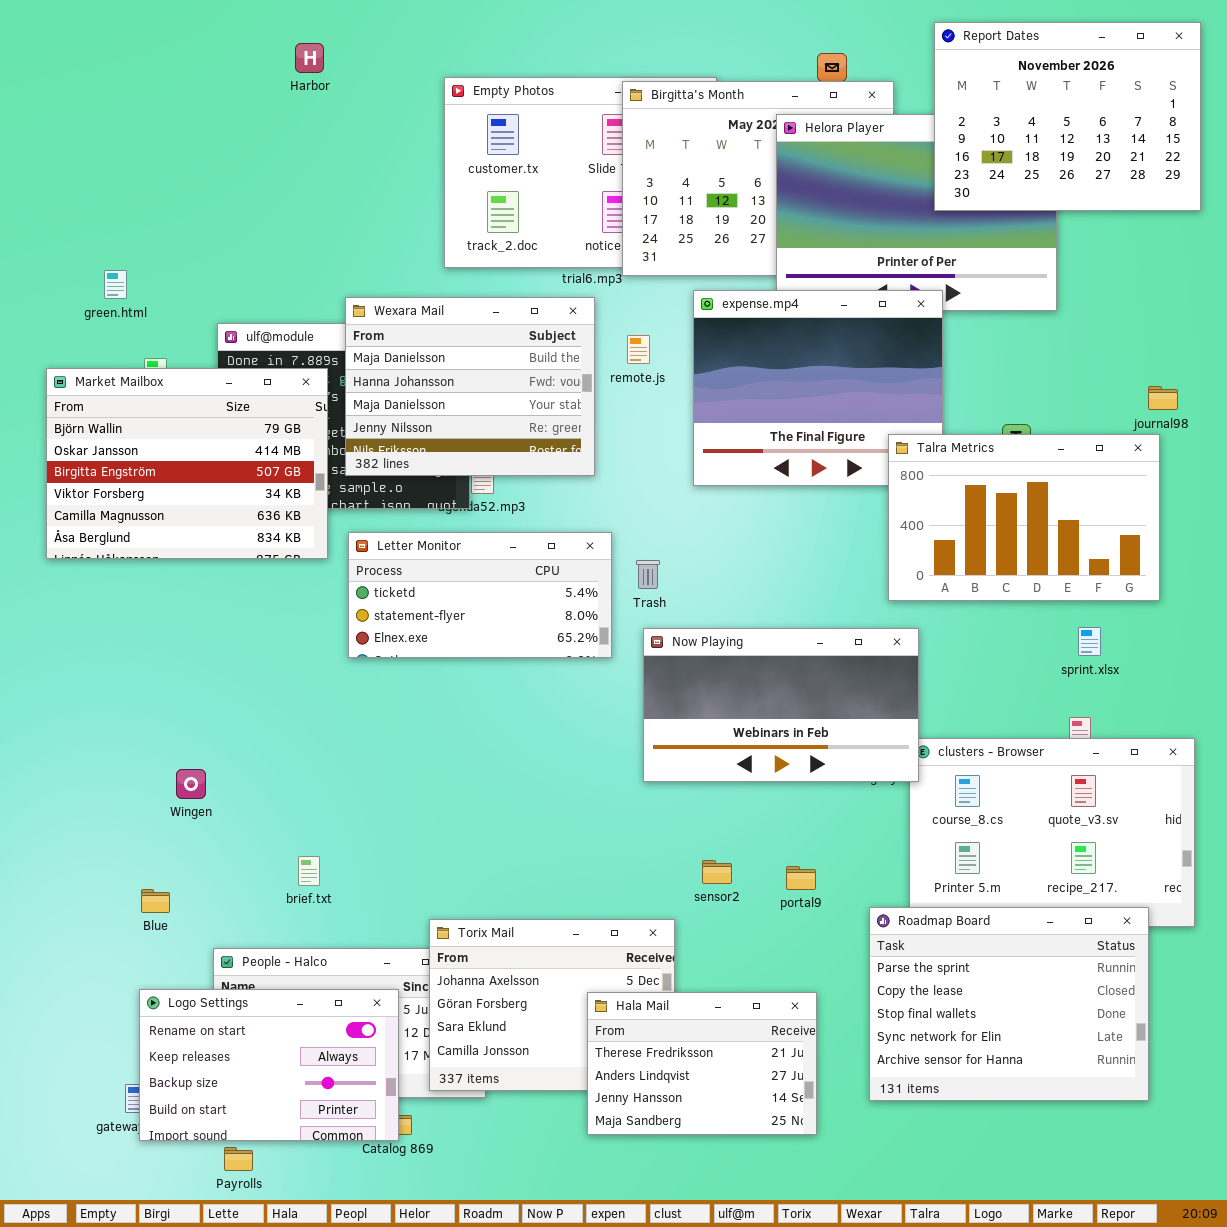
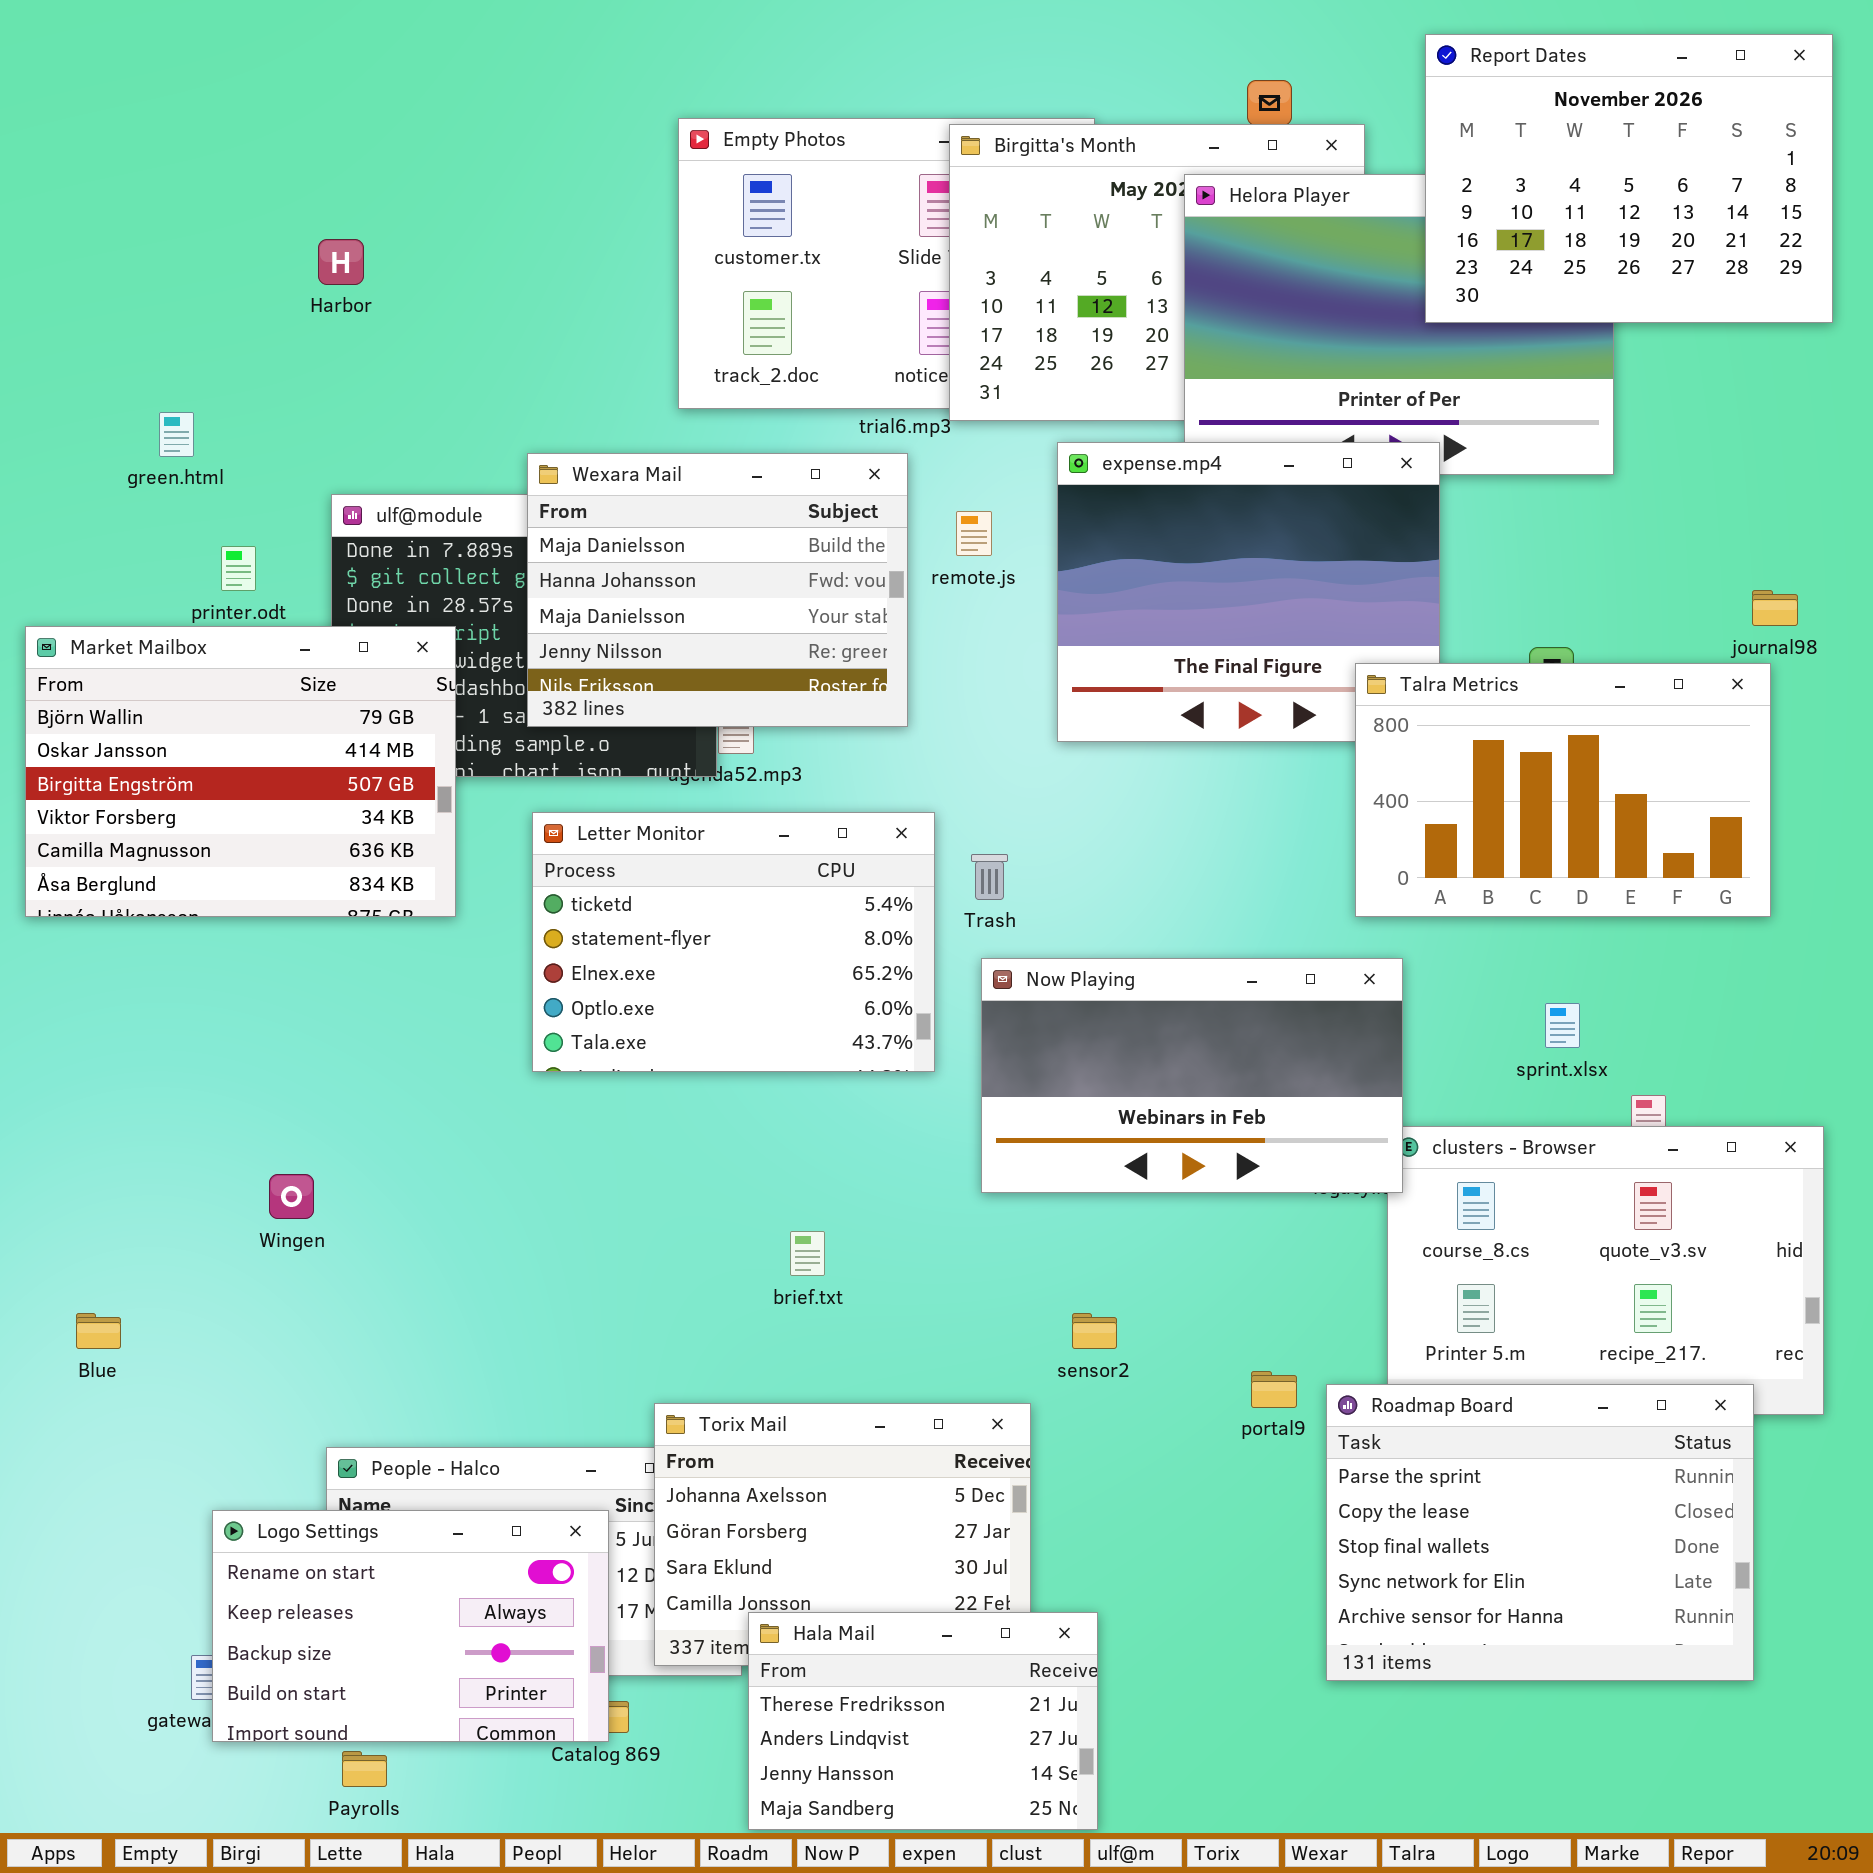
Harbor: [295,43,324,73] -> [318,239,364,285], moved
Market Mailbox: [46,368,328,559] -> [25,626,456,917], moved
Letter Monitor: [348,532,612,658] -> [532,812,935,1072], resized
sprint.xlsx: [1078,627,1101,656] -> [1545,1003,1580,1048], moved
brief.txt: [298,856,320,886] -> [790,1231,825,1276], moved
portal9: [786,866,816,890] -> [1251,1371,1297,1408], moved
Blue: [141,889,170,913] -> [76,1313,121,1349], moved
Hala Mail: [587,992,817,1135] -> [748,1612,1098,1830], moved

